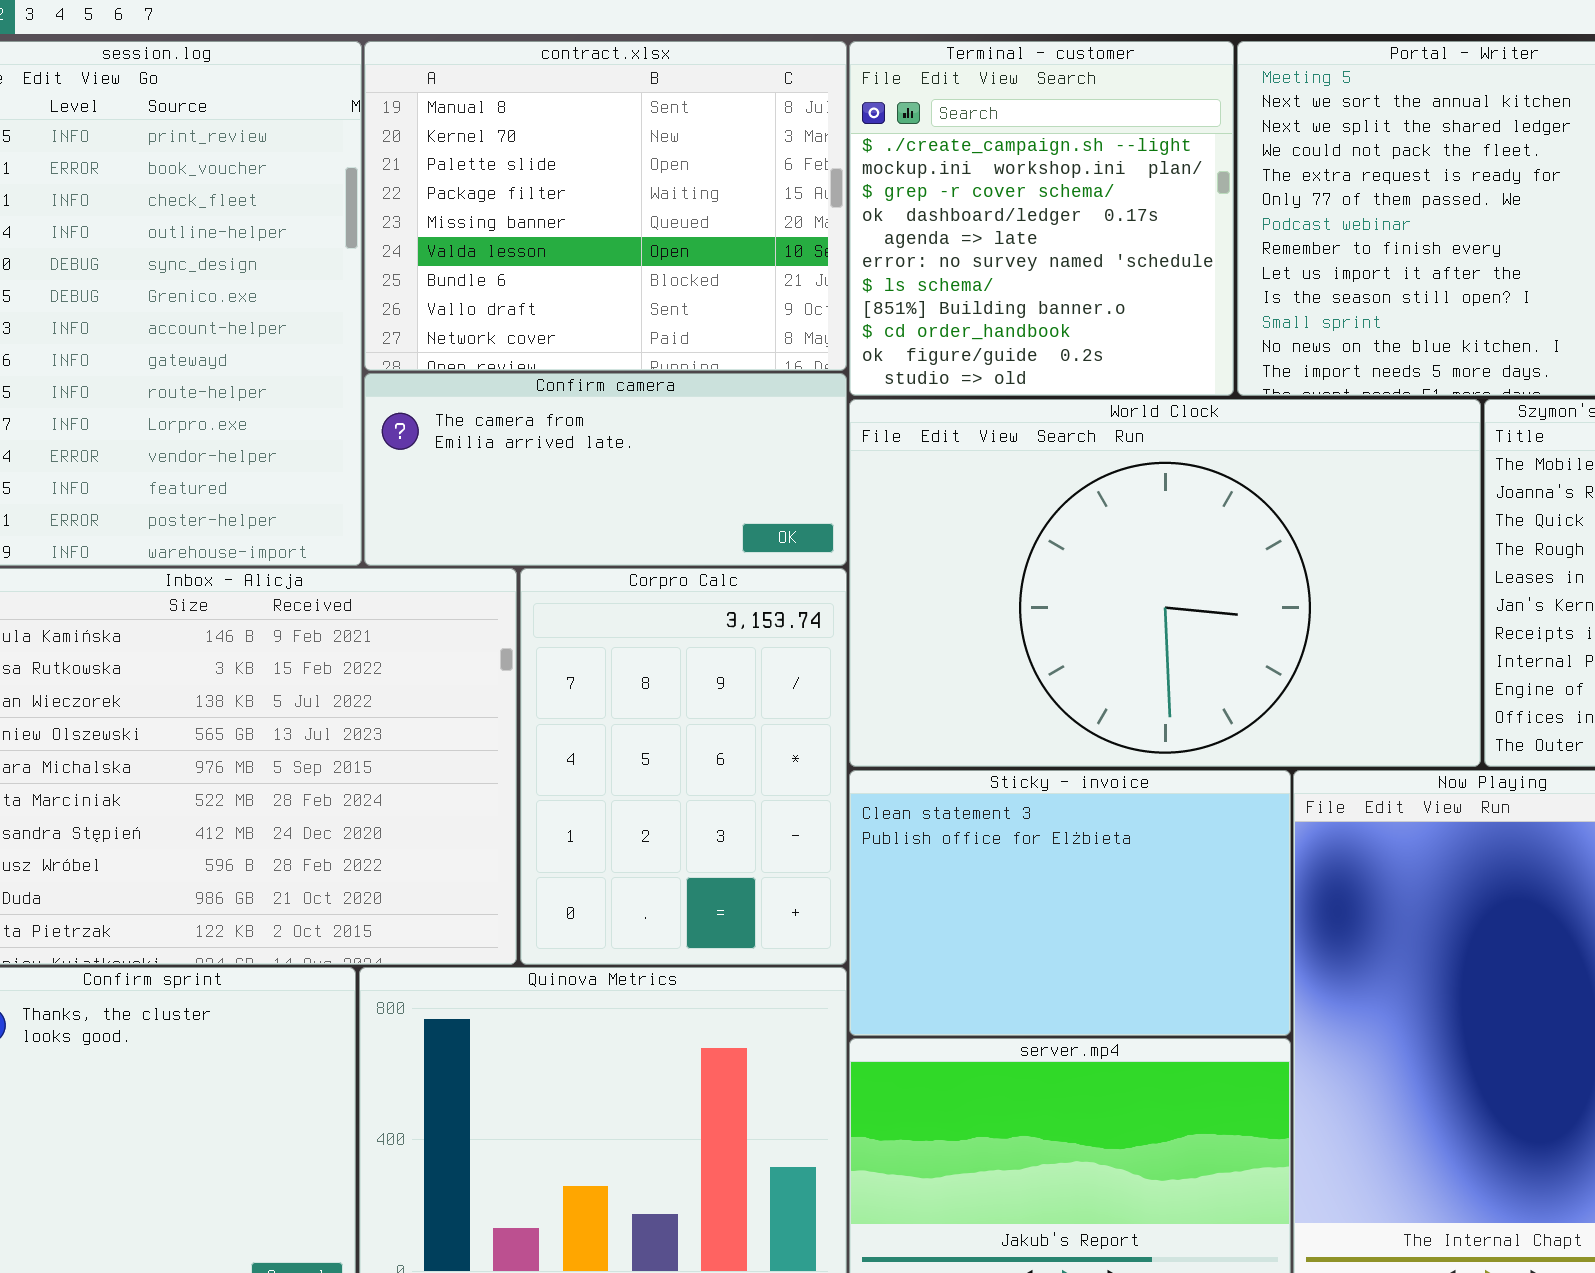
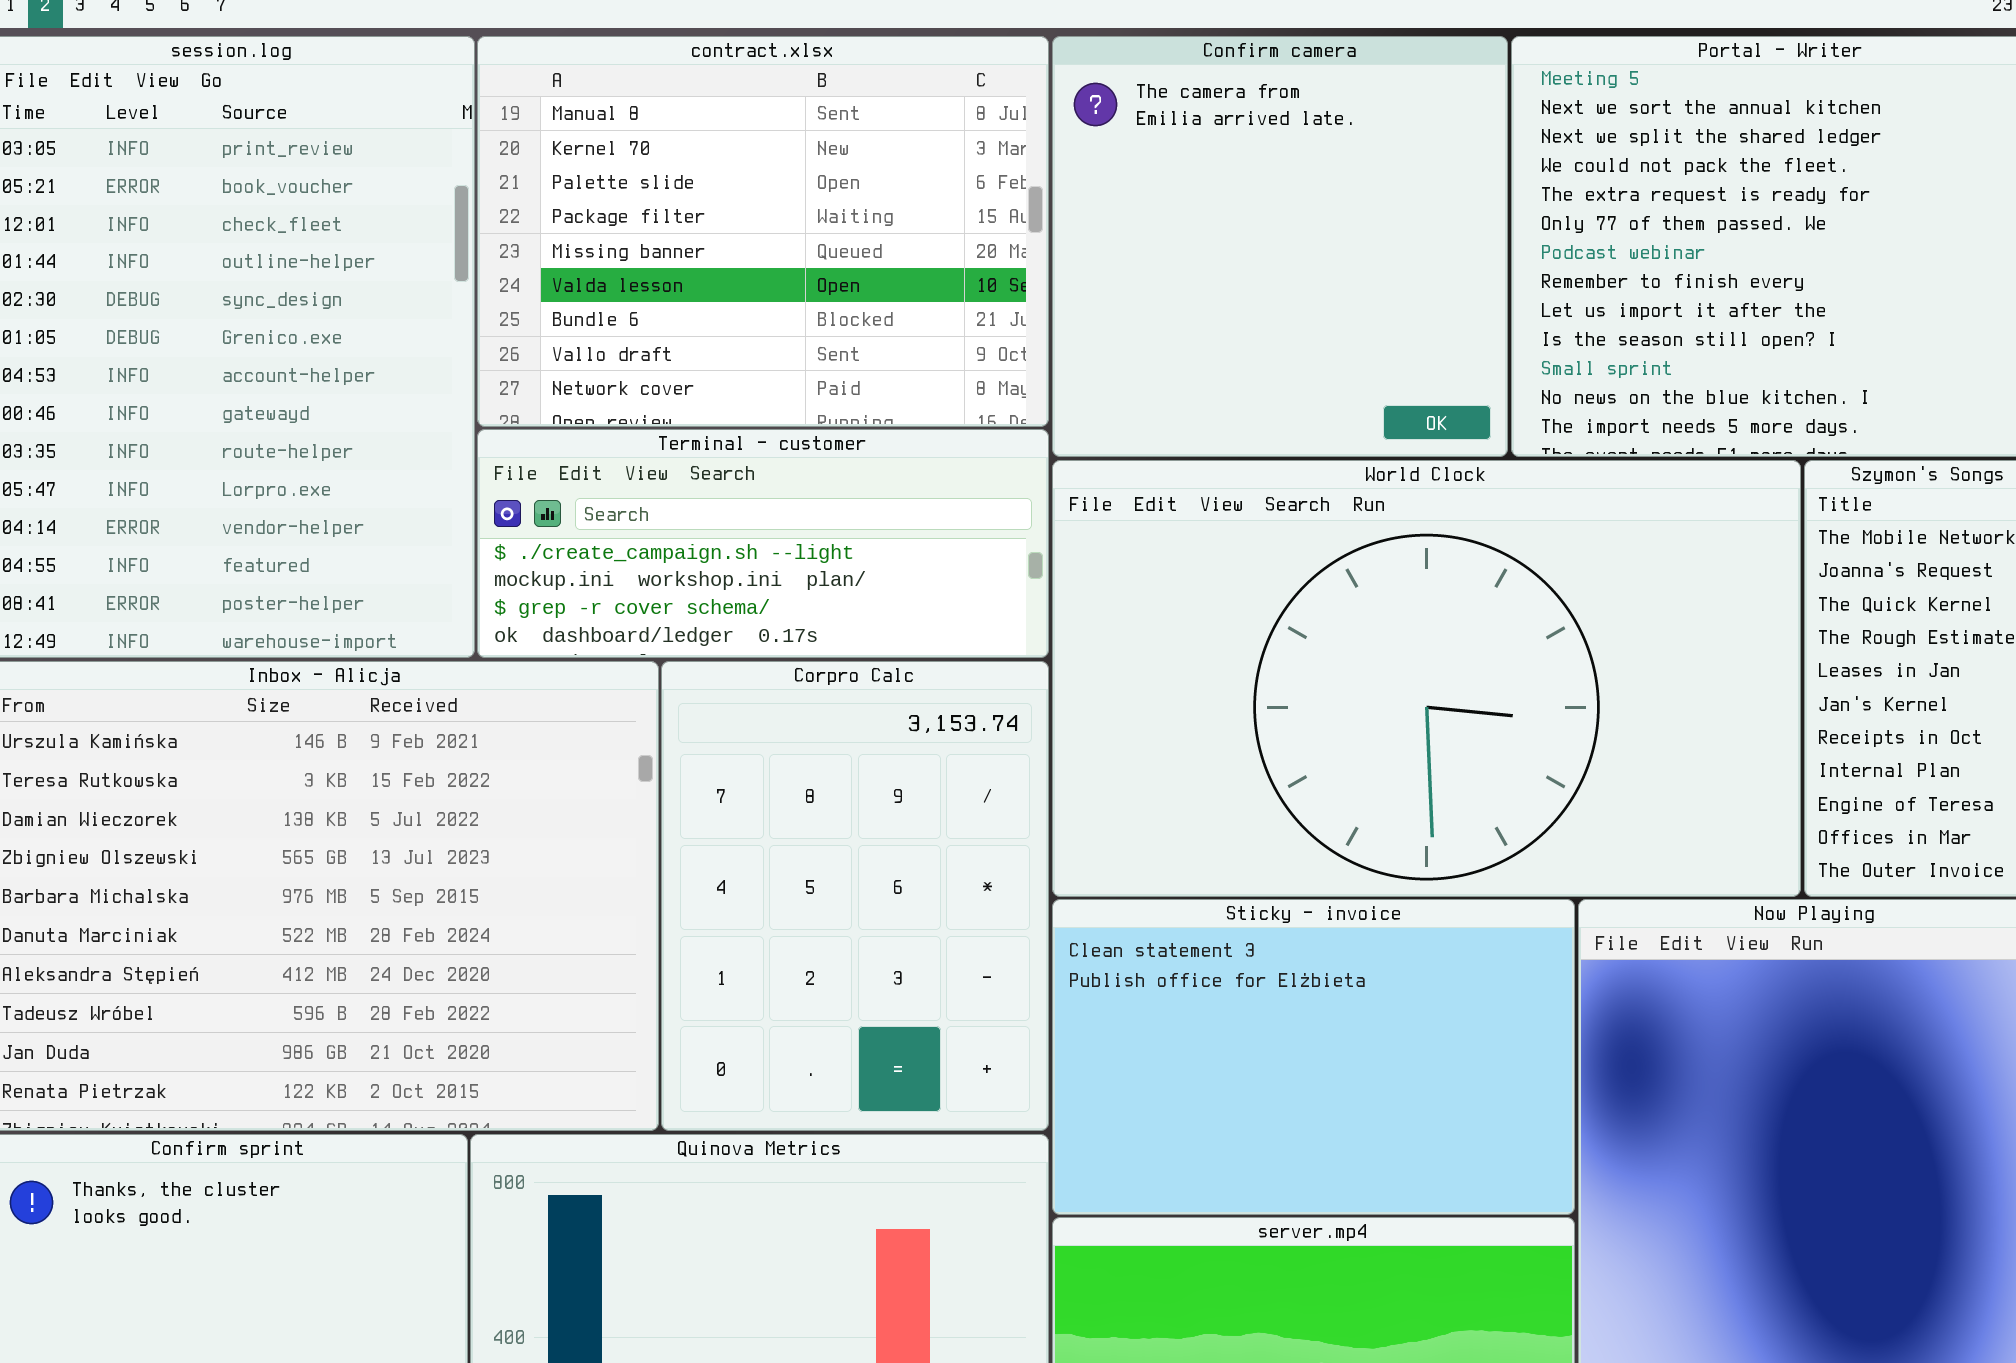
Terminal - customer: [849,41,1234,396] -> [477,429,1049,658], moved, resized
Confirm camera: [364,373,847,566] -> [1052,36,1508,457], moved, resized

